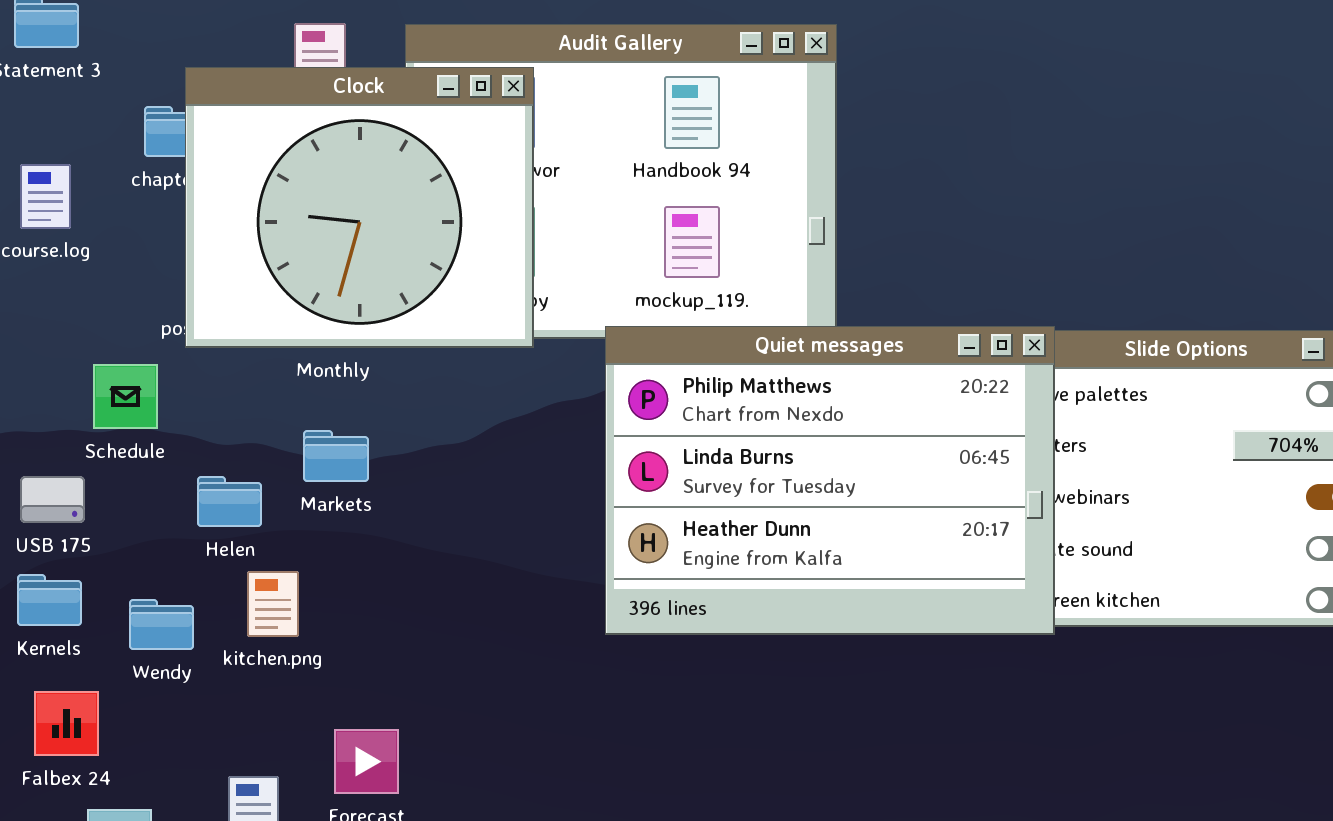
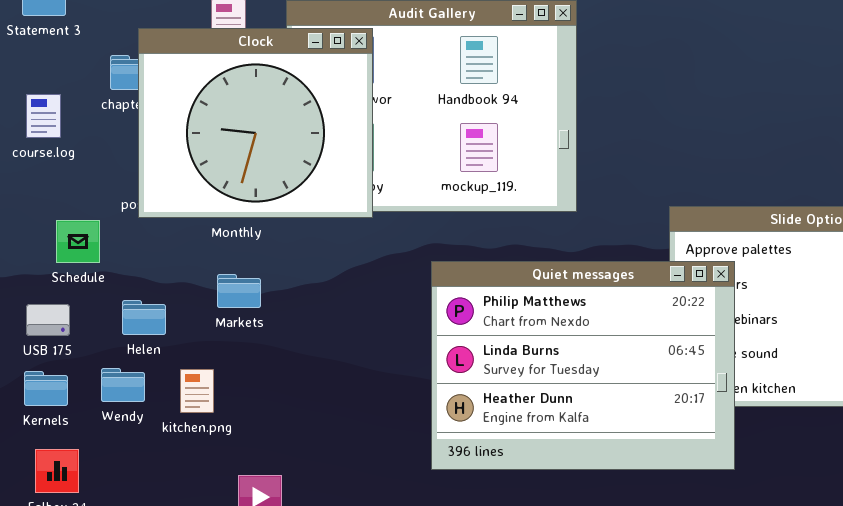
Quiet messages: [605,326,1055,635] -> [431,261,735,470], moved
Schedule: [93,364,158,429] -> [56,220,100,263], moved
Helen: [197,476,262,527] -> [122,300,166,335], moved
Wendy: [129,599,194,650] -> [101,368,145,402], moved

